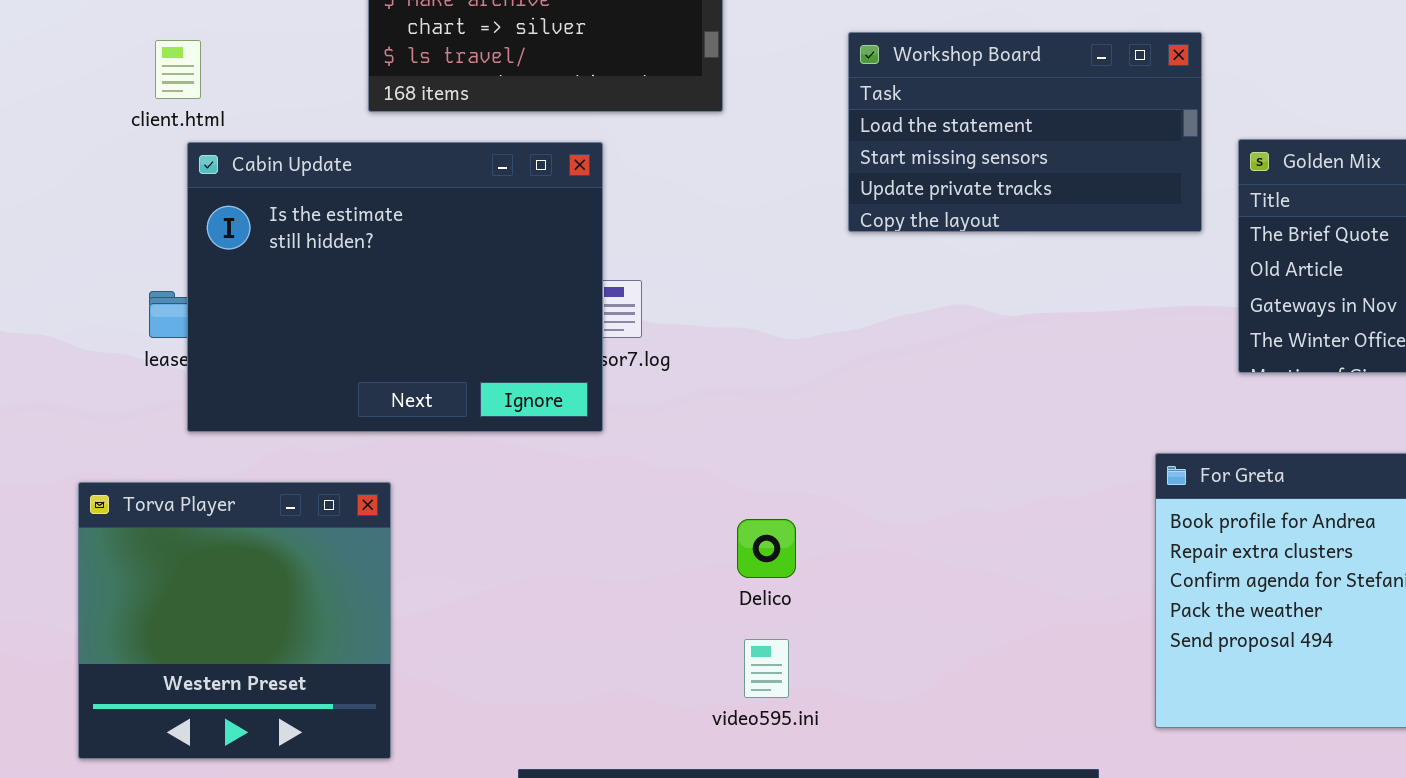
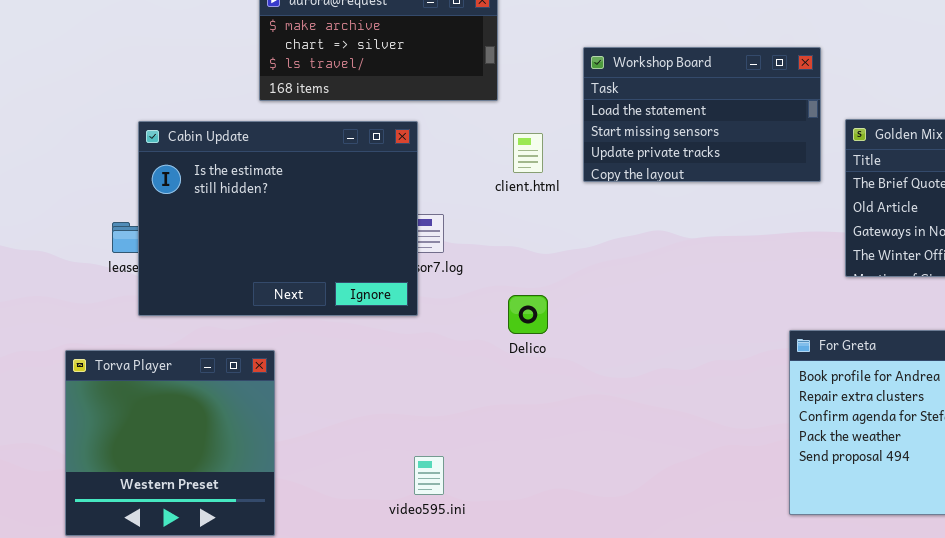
client.html: [155,40,201,99] -> [513,133,543,173], moved
Delico: [737,519,796,578] -> [508,295,548,334], moved
video595.ini: [744,639,789,698] -> [414,456,444,495], moved

